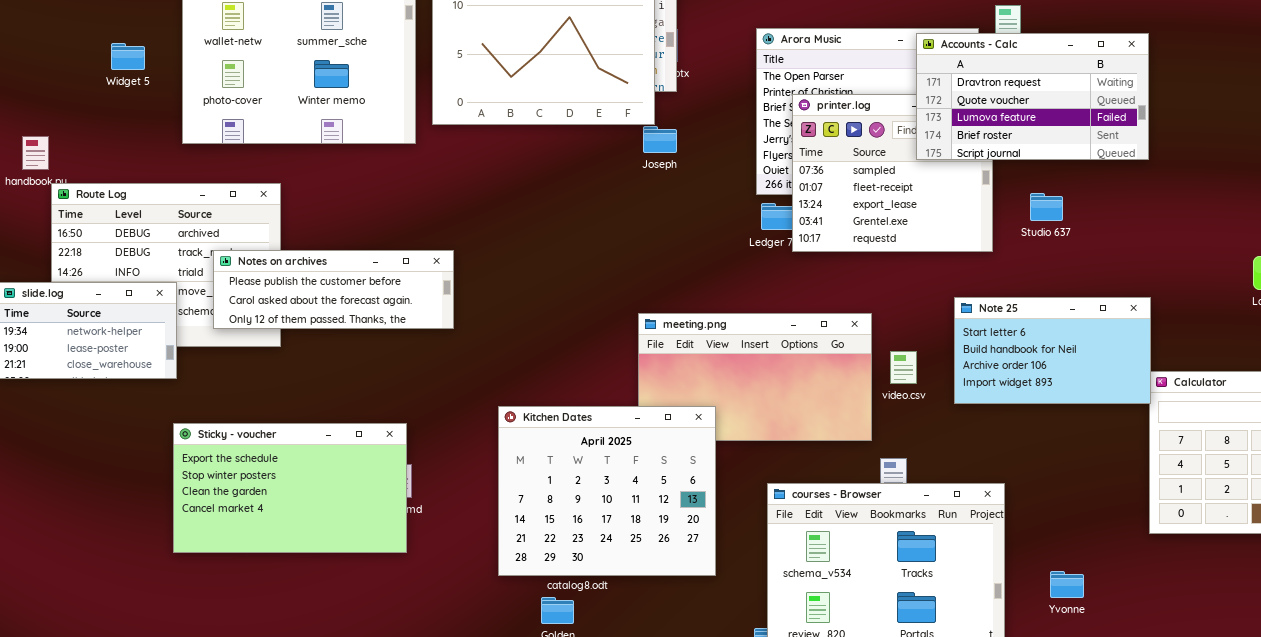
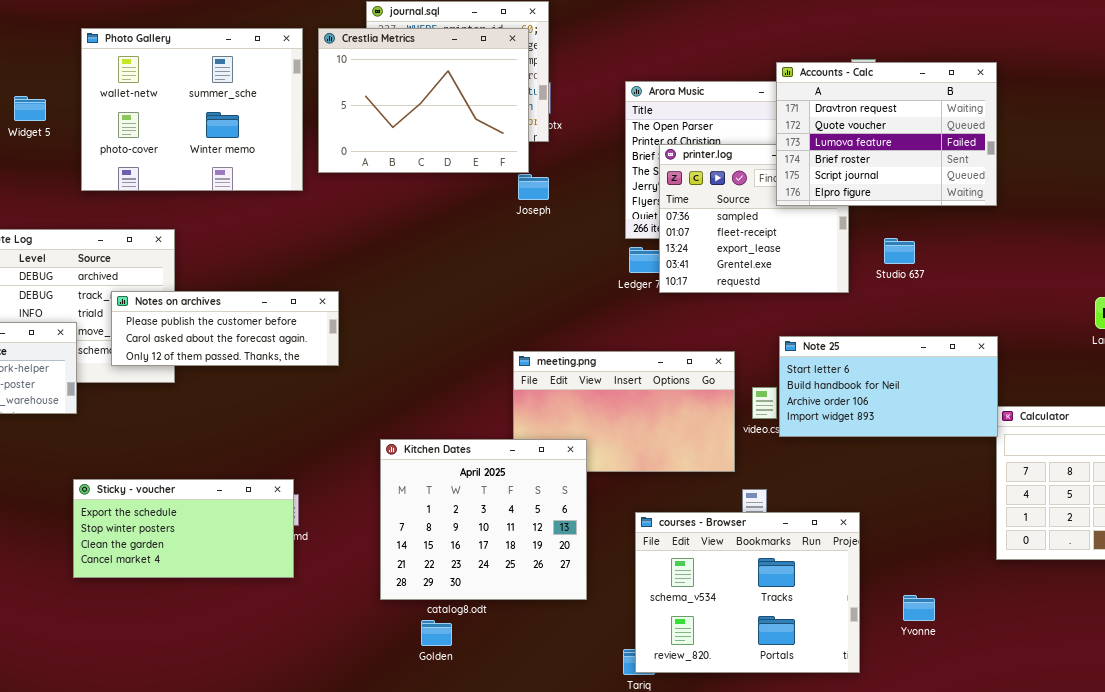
Accounts - Calc: [916,33,1149,160] -> [776,62,997,206], resized
Note 25: [954,297,1151,404] -> [779,336,998,437], resized
Sticky - voucher: [173,423,407,553] -> [73,479,294,578], resized

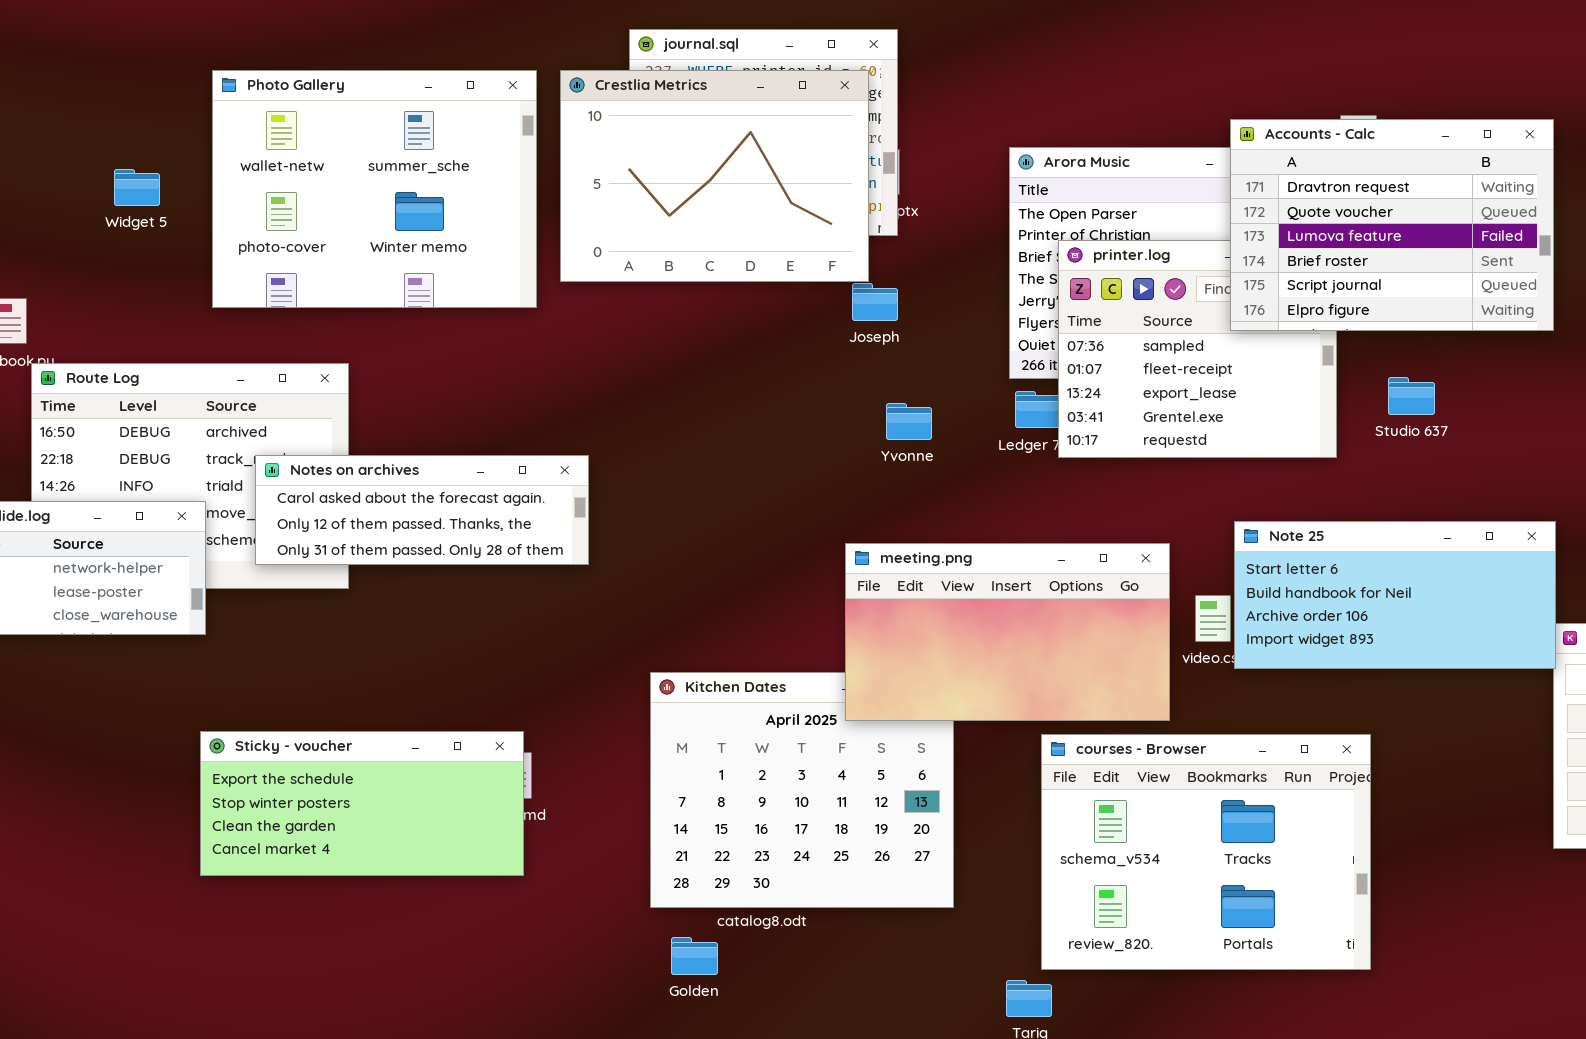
Notes on archives: [111,291,339,366] -> [255,455,589,565], scrolled down 1 row
meeting.png: [513,351,735,472] -> [845,543,1170,721], raised
courses - Browser: [635,512,860,673] -> [1041,734,1371,970], moved
Yvonne: [903,595,935,621] -> [886,403,932,440], moved
Golden: [421,620,452,646] -> [671,937,718,975], moved

